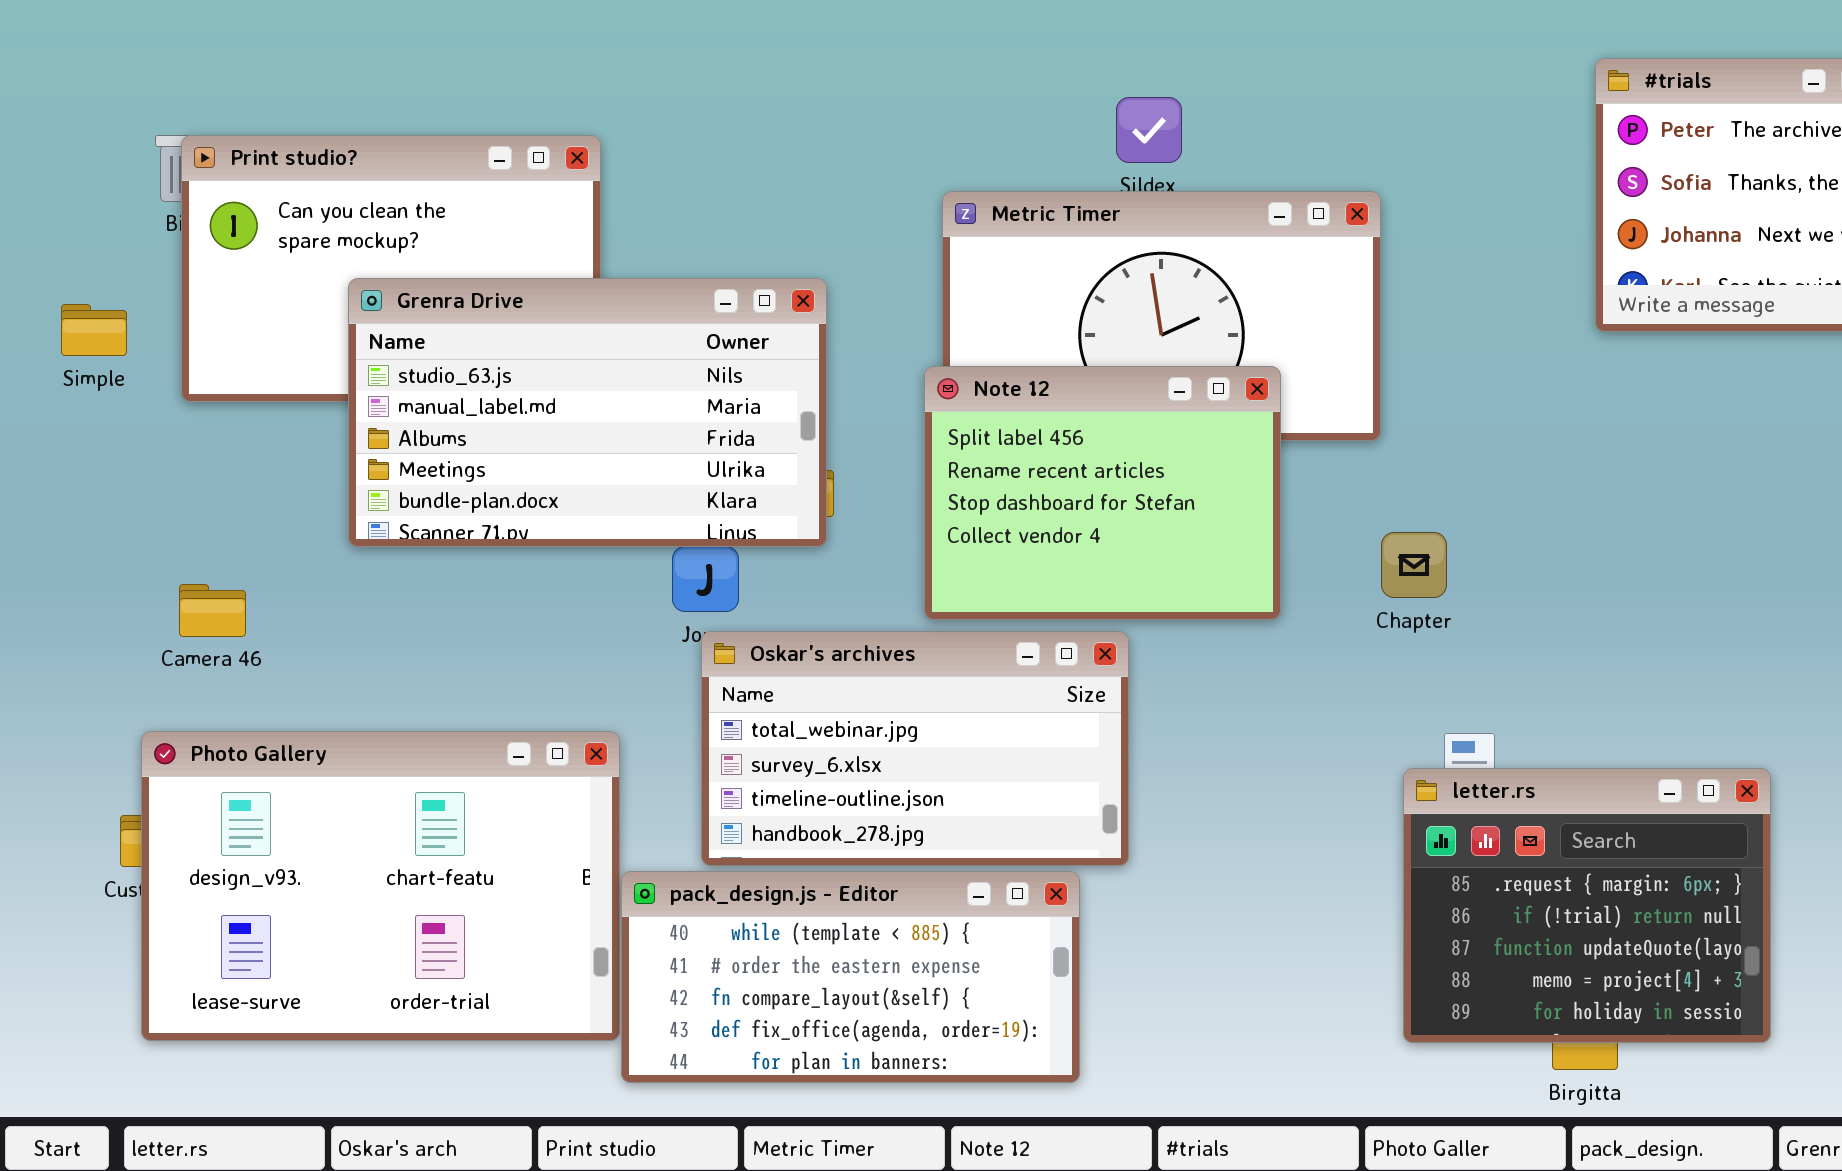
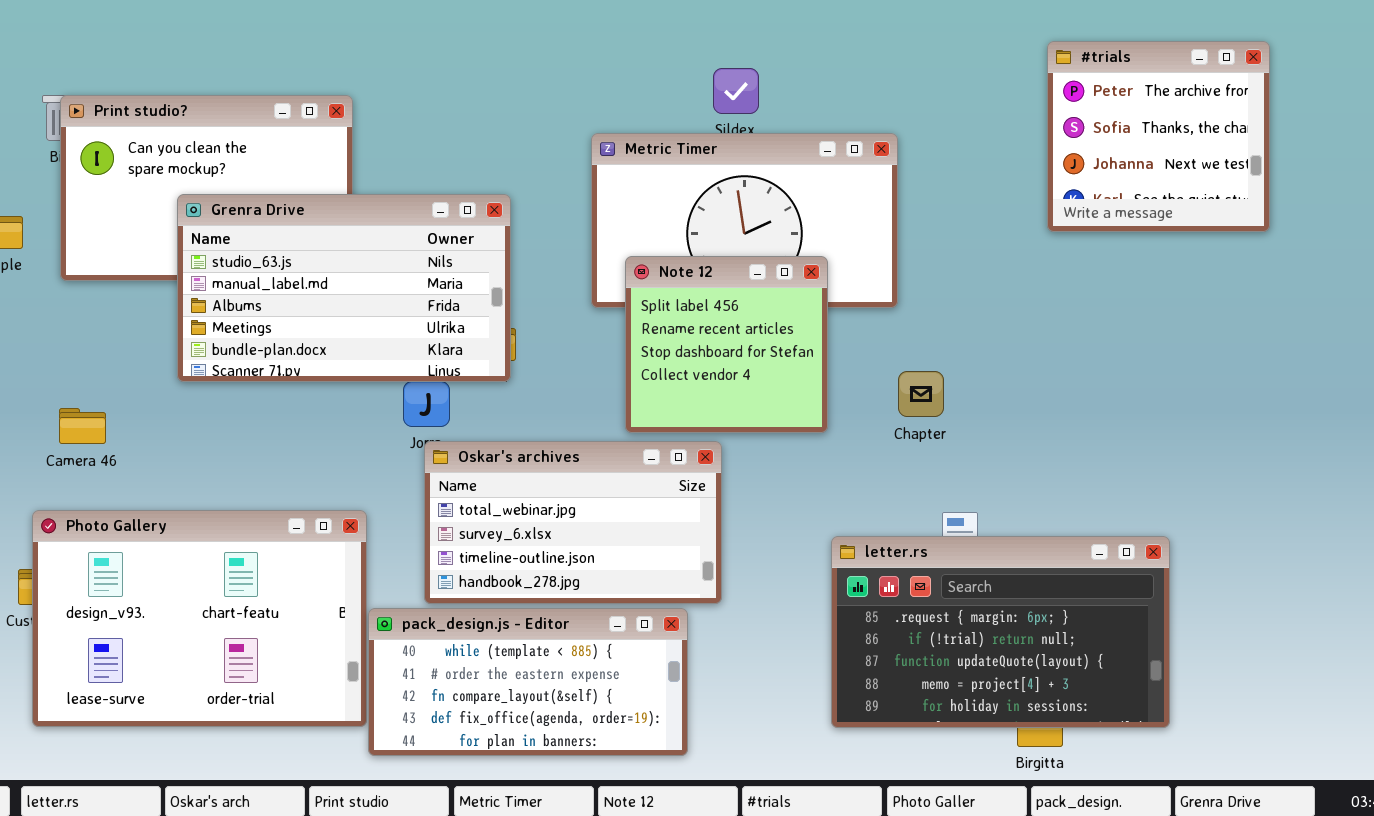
Note 12: [924,366,1281,620] -> [625,256,828,433], resized
letter.rs: [1403,768,1771,1043] -> [831,536,1170,728], resized

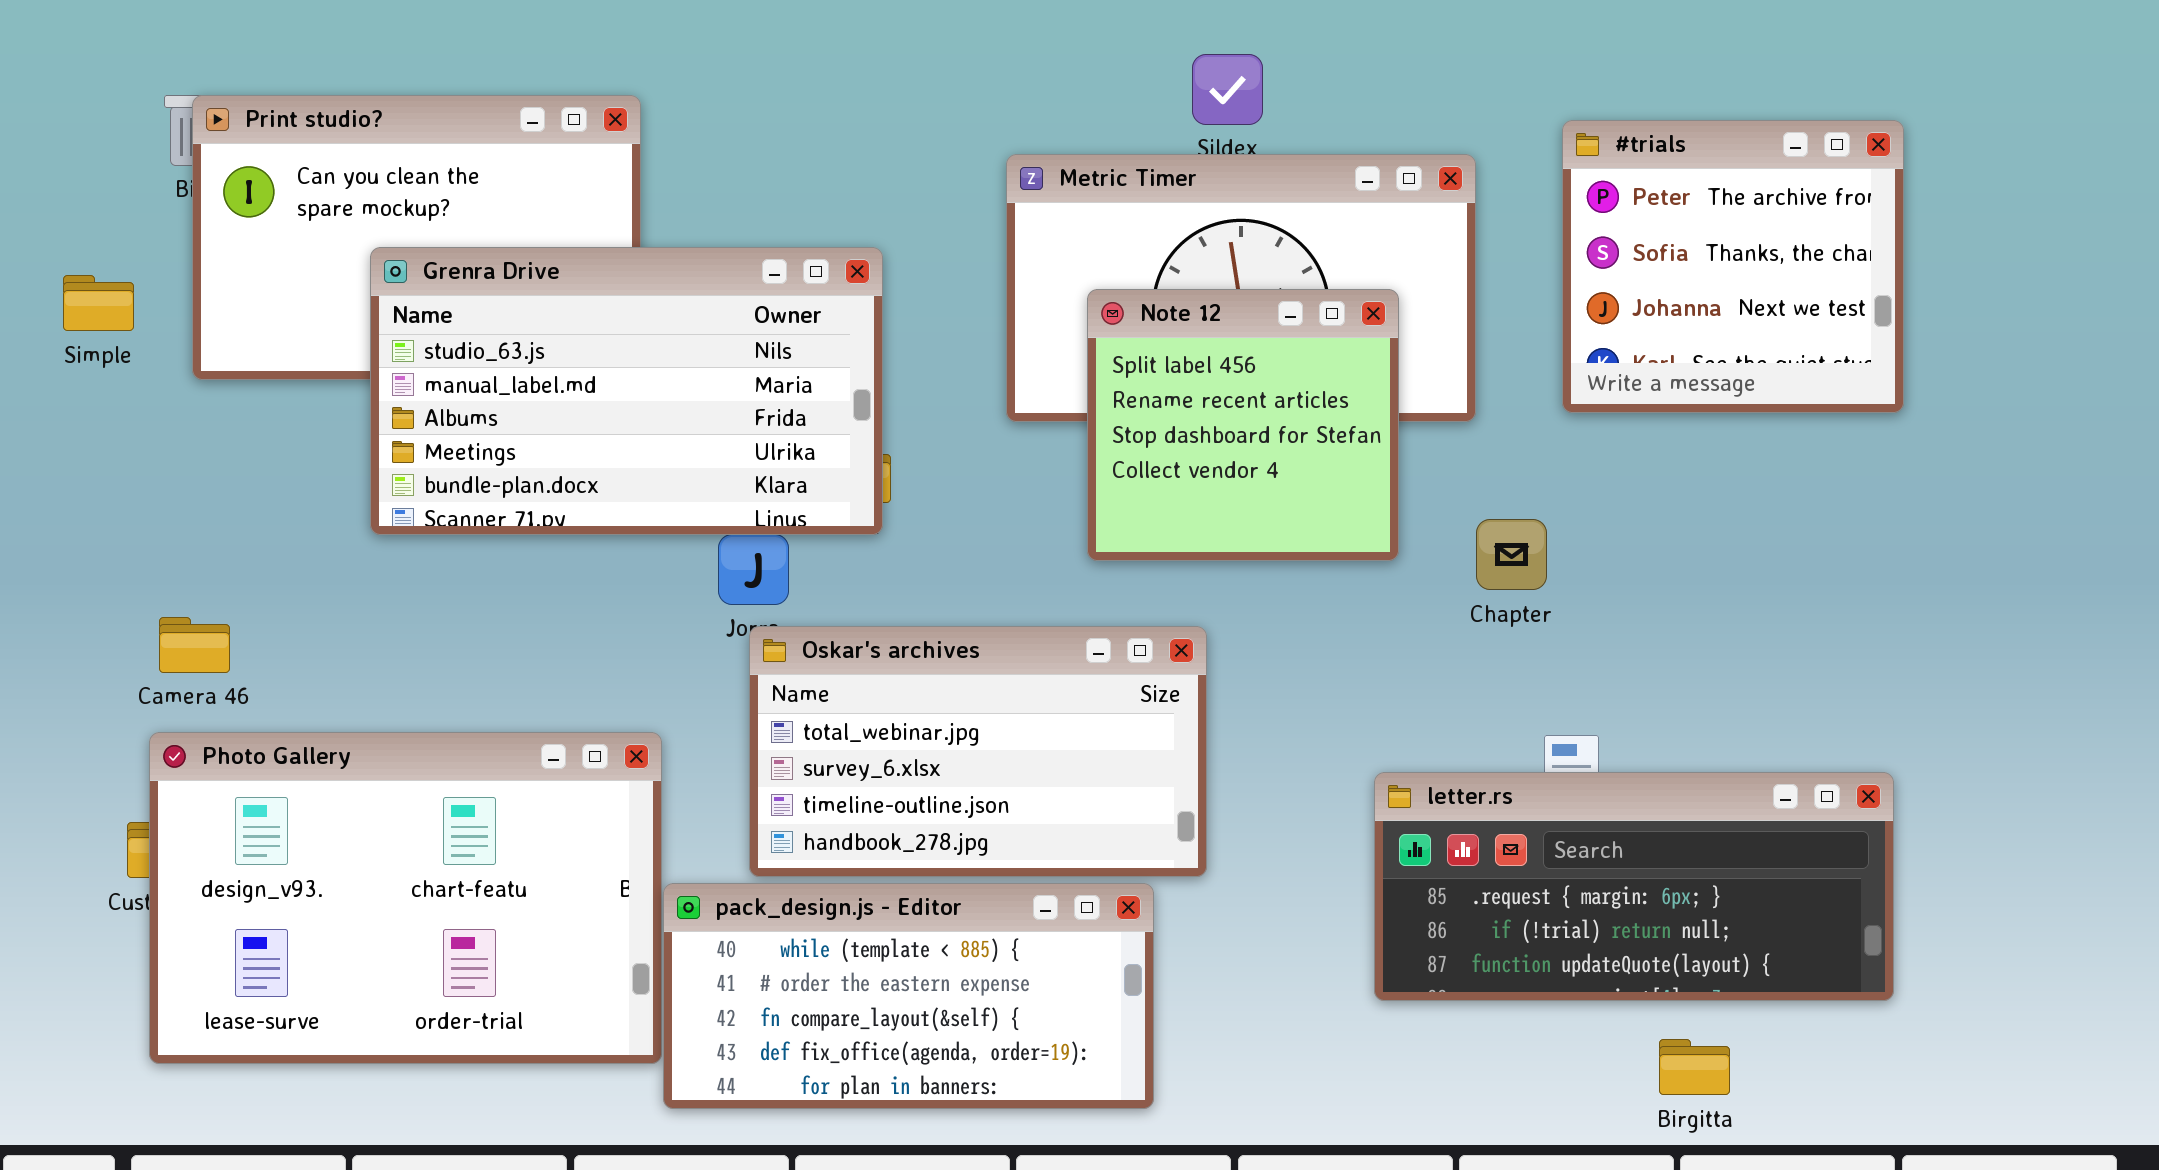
#trials: [1047,41,1270,232] -> [1562,120,1904,413], moved
Note 12: [625,256,828,433] -> [1087,289,1399,561], moved
Camera 46: [59,408,106,444] -> [159,617,230,673], moved
letter.rs: [831,536,1170,728] -> [1374,772,1894,1001], resized

